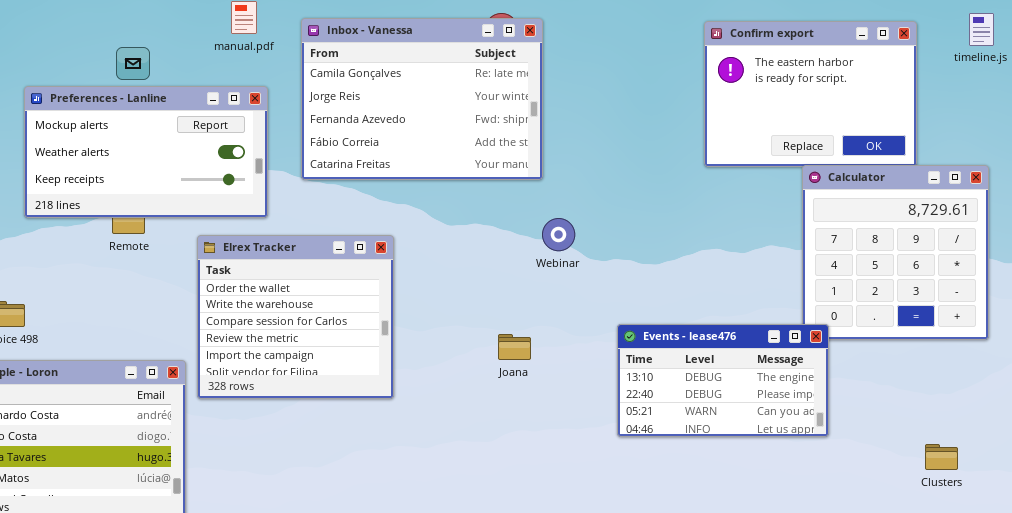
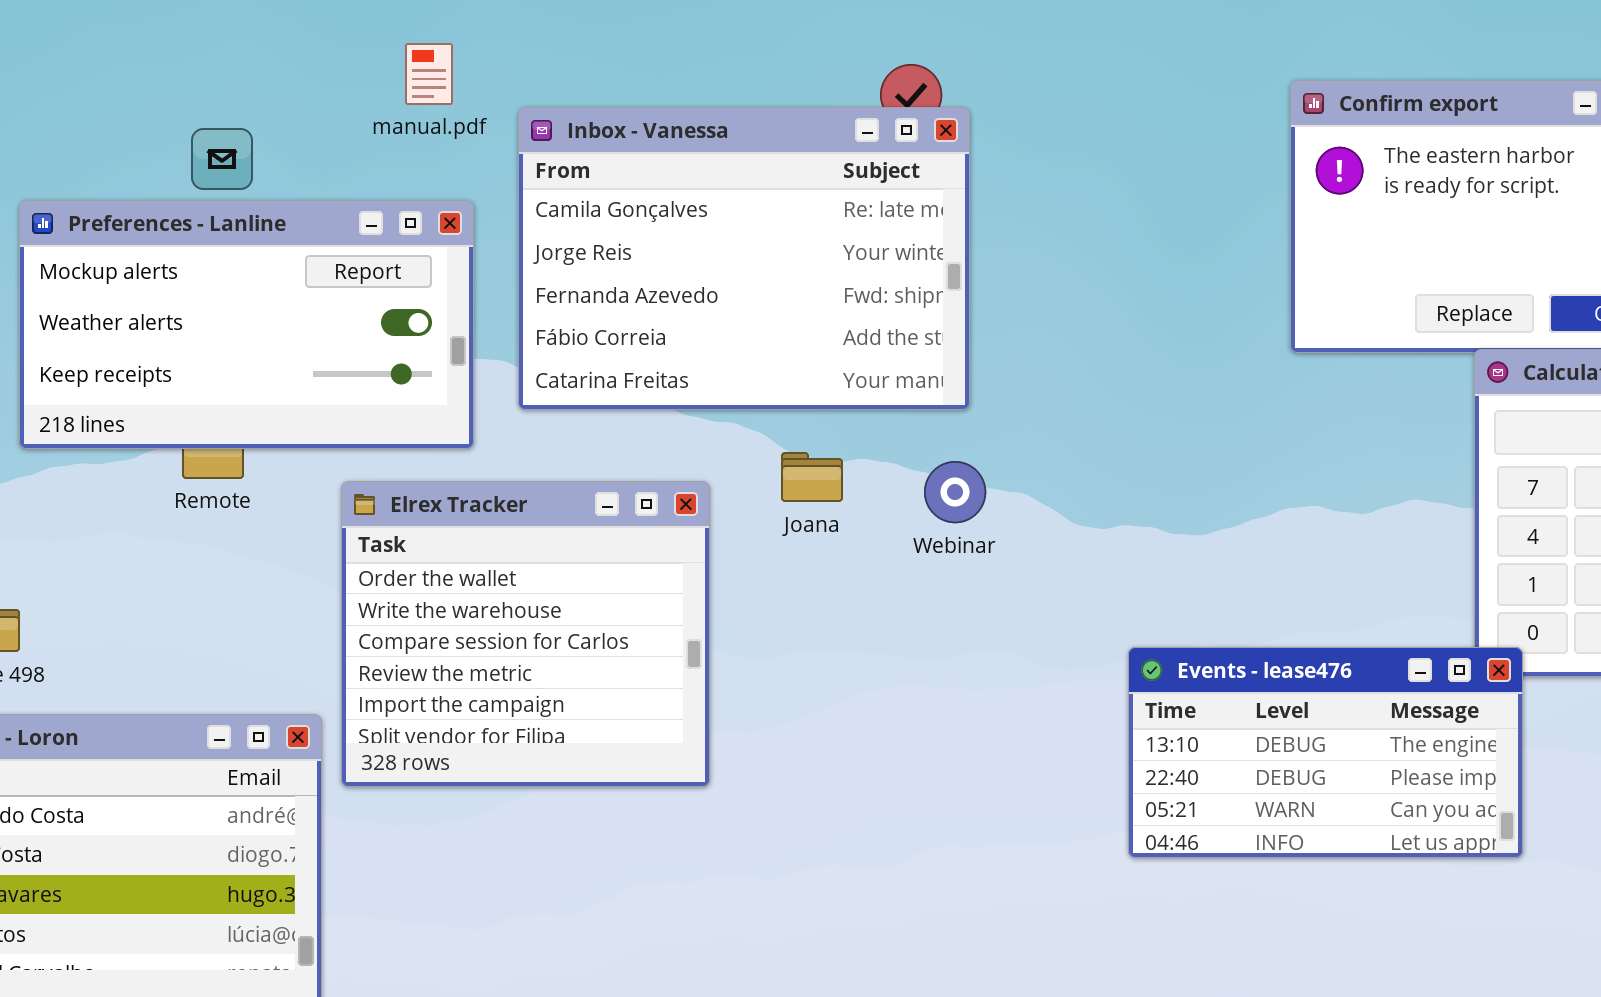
Inbox - Vanessa: [301,18,543,180] -> [518,107,970,410], moved
Webinar: [542,218,575,251] -> [924,461,986,523], moved
Joana: [498,334,531,360] -> [781,452,843,502], moved

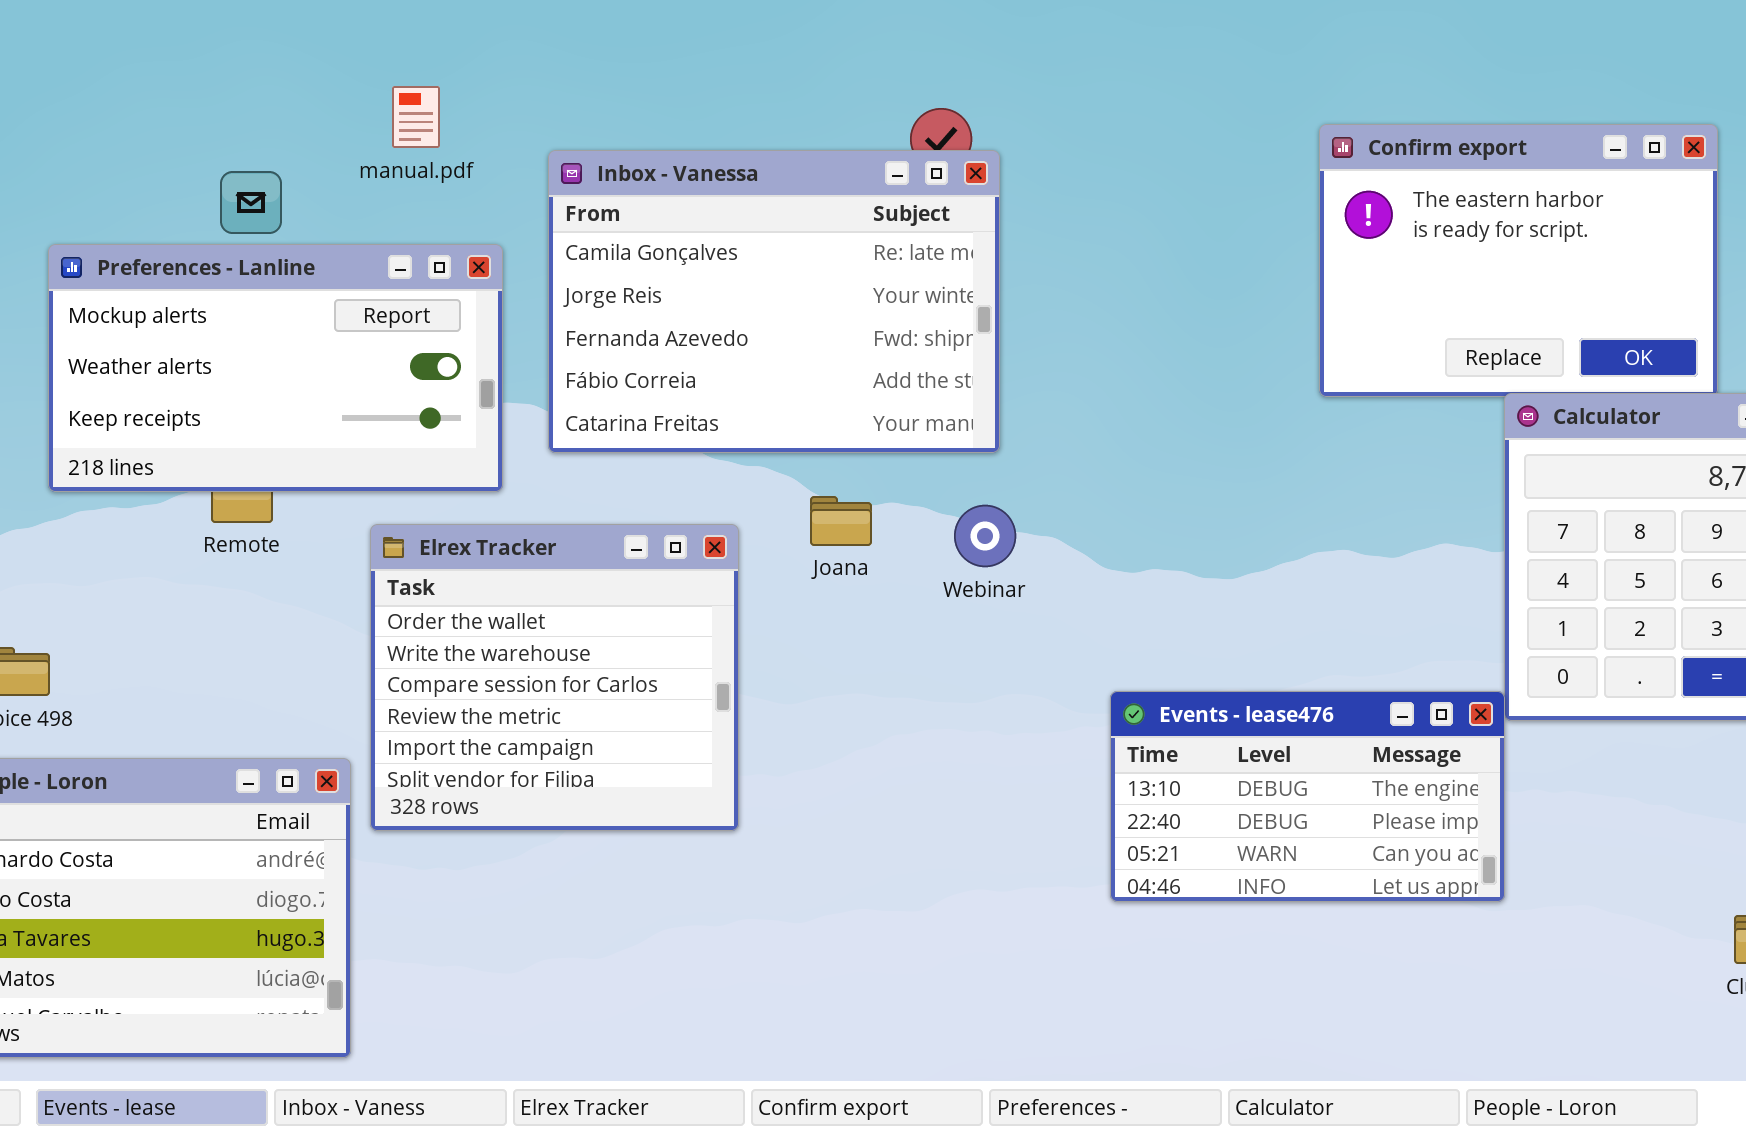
manual.pdf: [405,43,453,105] -> [392,86,440,148], moved
Events - lease476: [1128,647,1523,858] -> [1110,691,1505,902], moved

